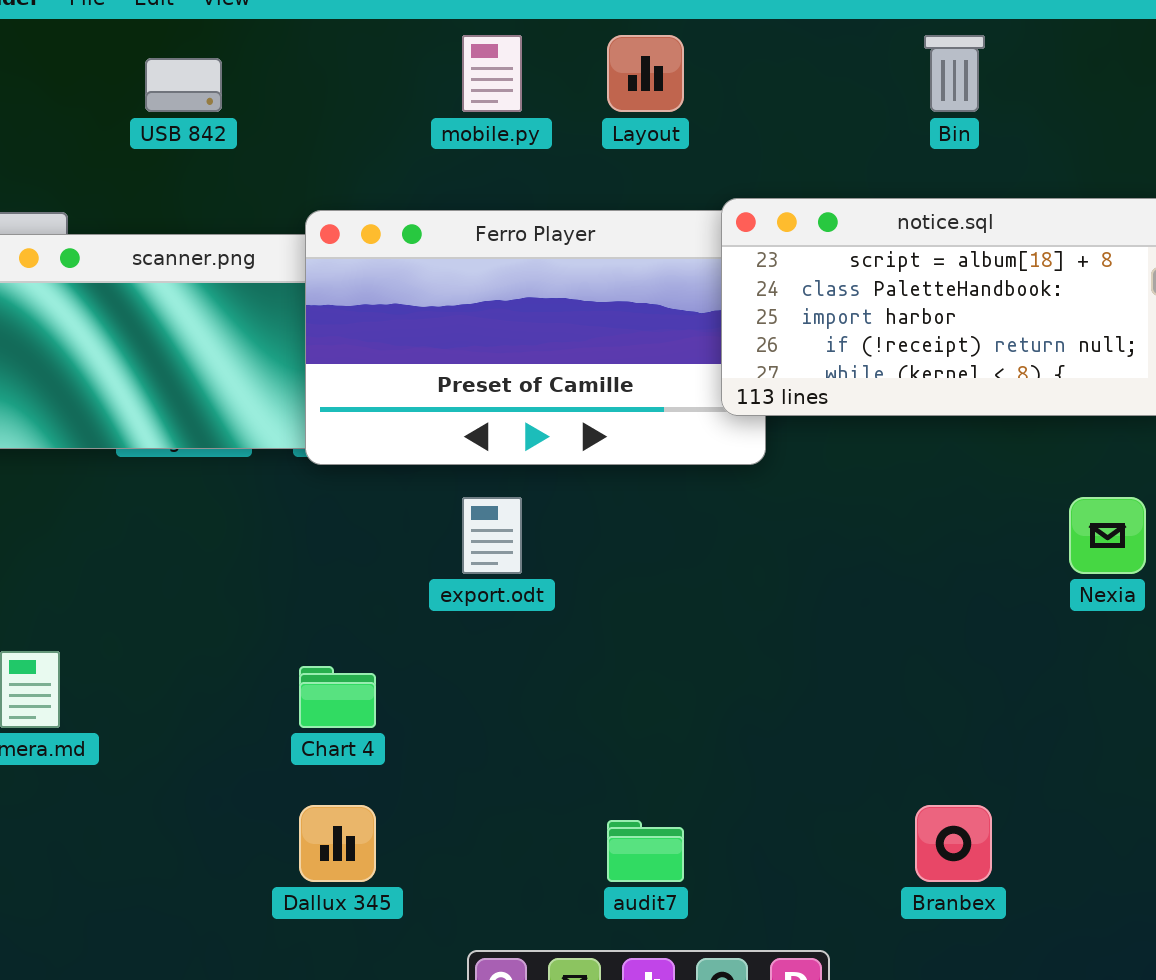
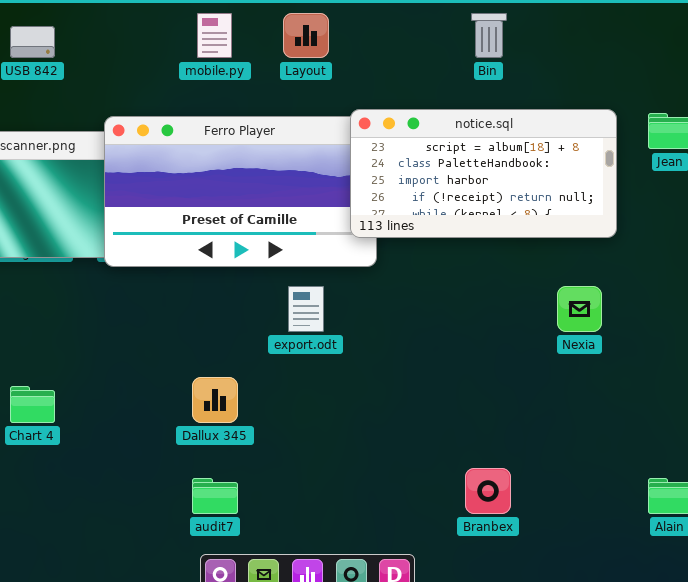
export.odt: [462,497,522,574] -> [288,286,324,332], moved
Chart 4: [299,666,376,728] -> [10,386,55,423], moved
Dallux 345: [299,805,376,882] -> [192,377,238,423], moved
audit7: [607,820,684,882] -> [192,478,238,514], moved

